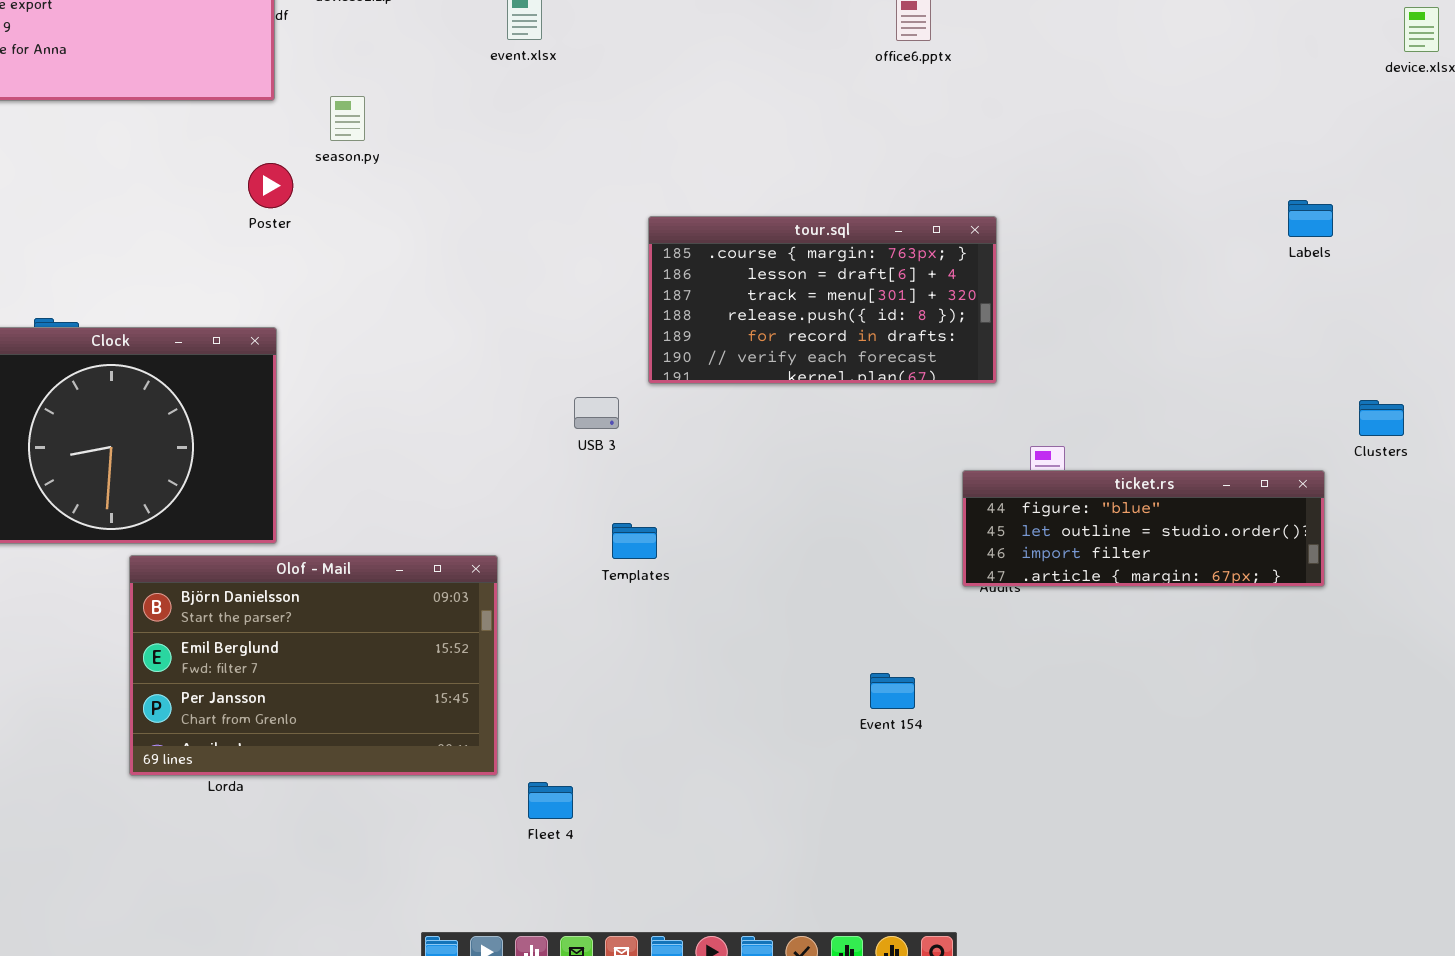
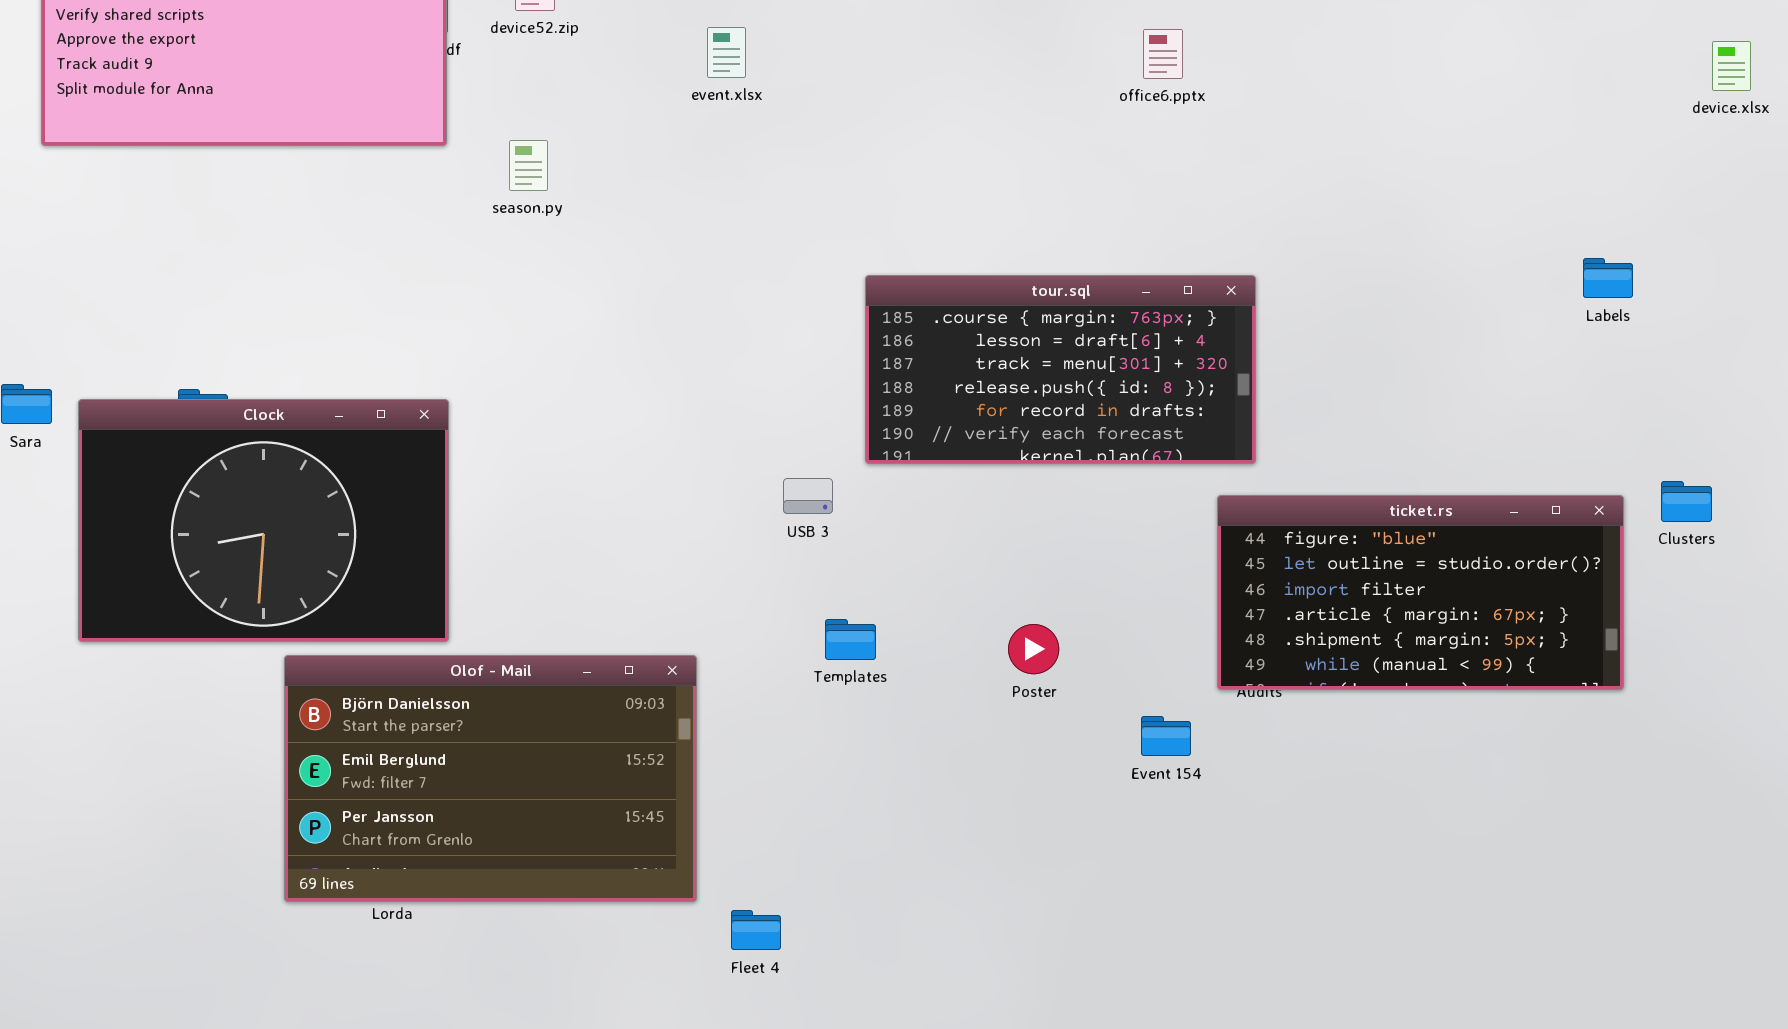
Poster: [248,163,293,208] -> [1008,624,1059,674], moved
ticket.rs: [962,470,1325,587] -> [1217,495,1624,690], resized
Event 154: [870,673,915,709] -> [1141,716,1191,756], moved

